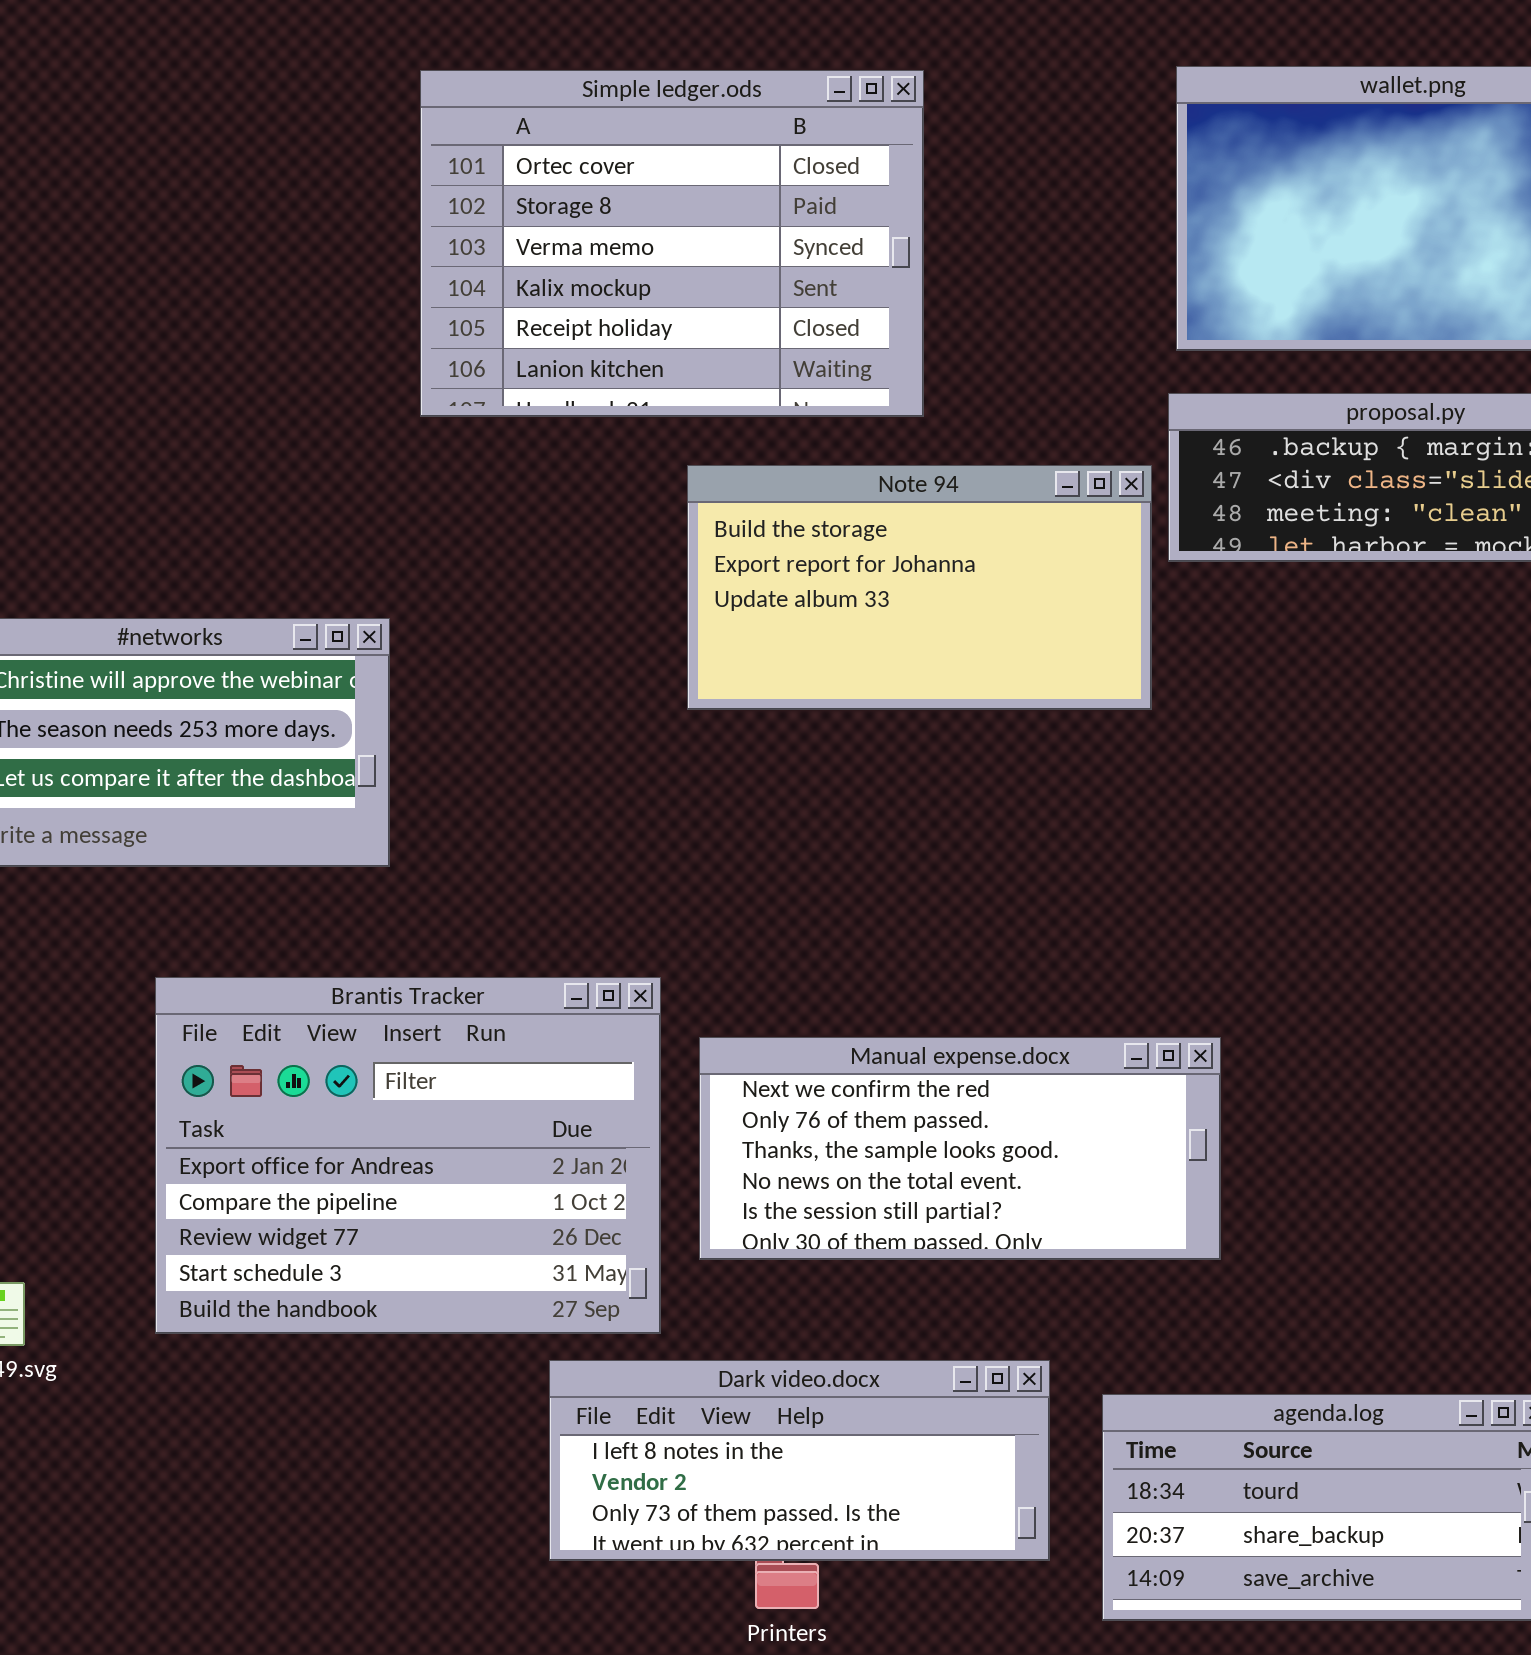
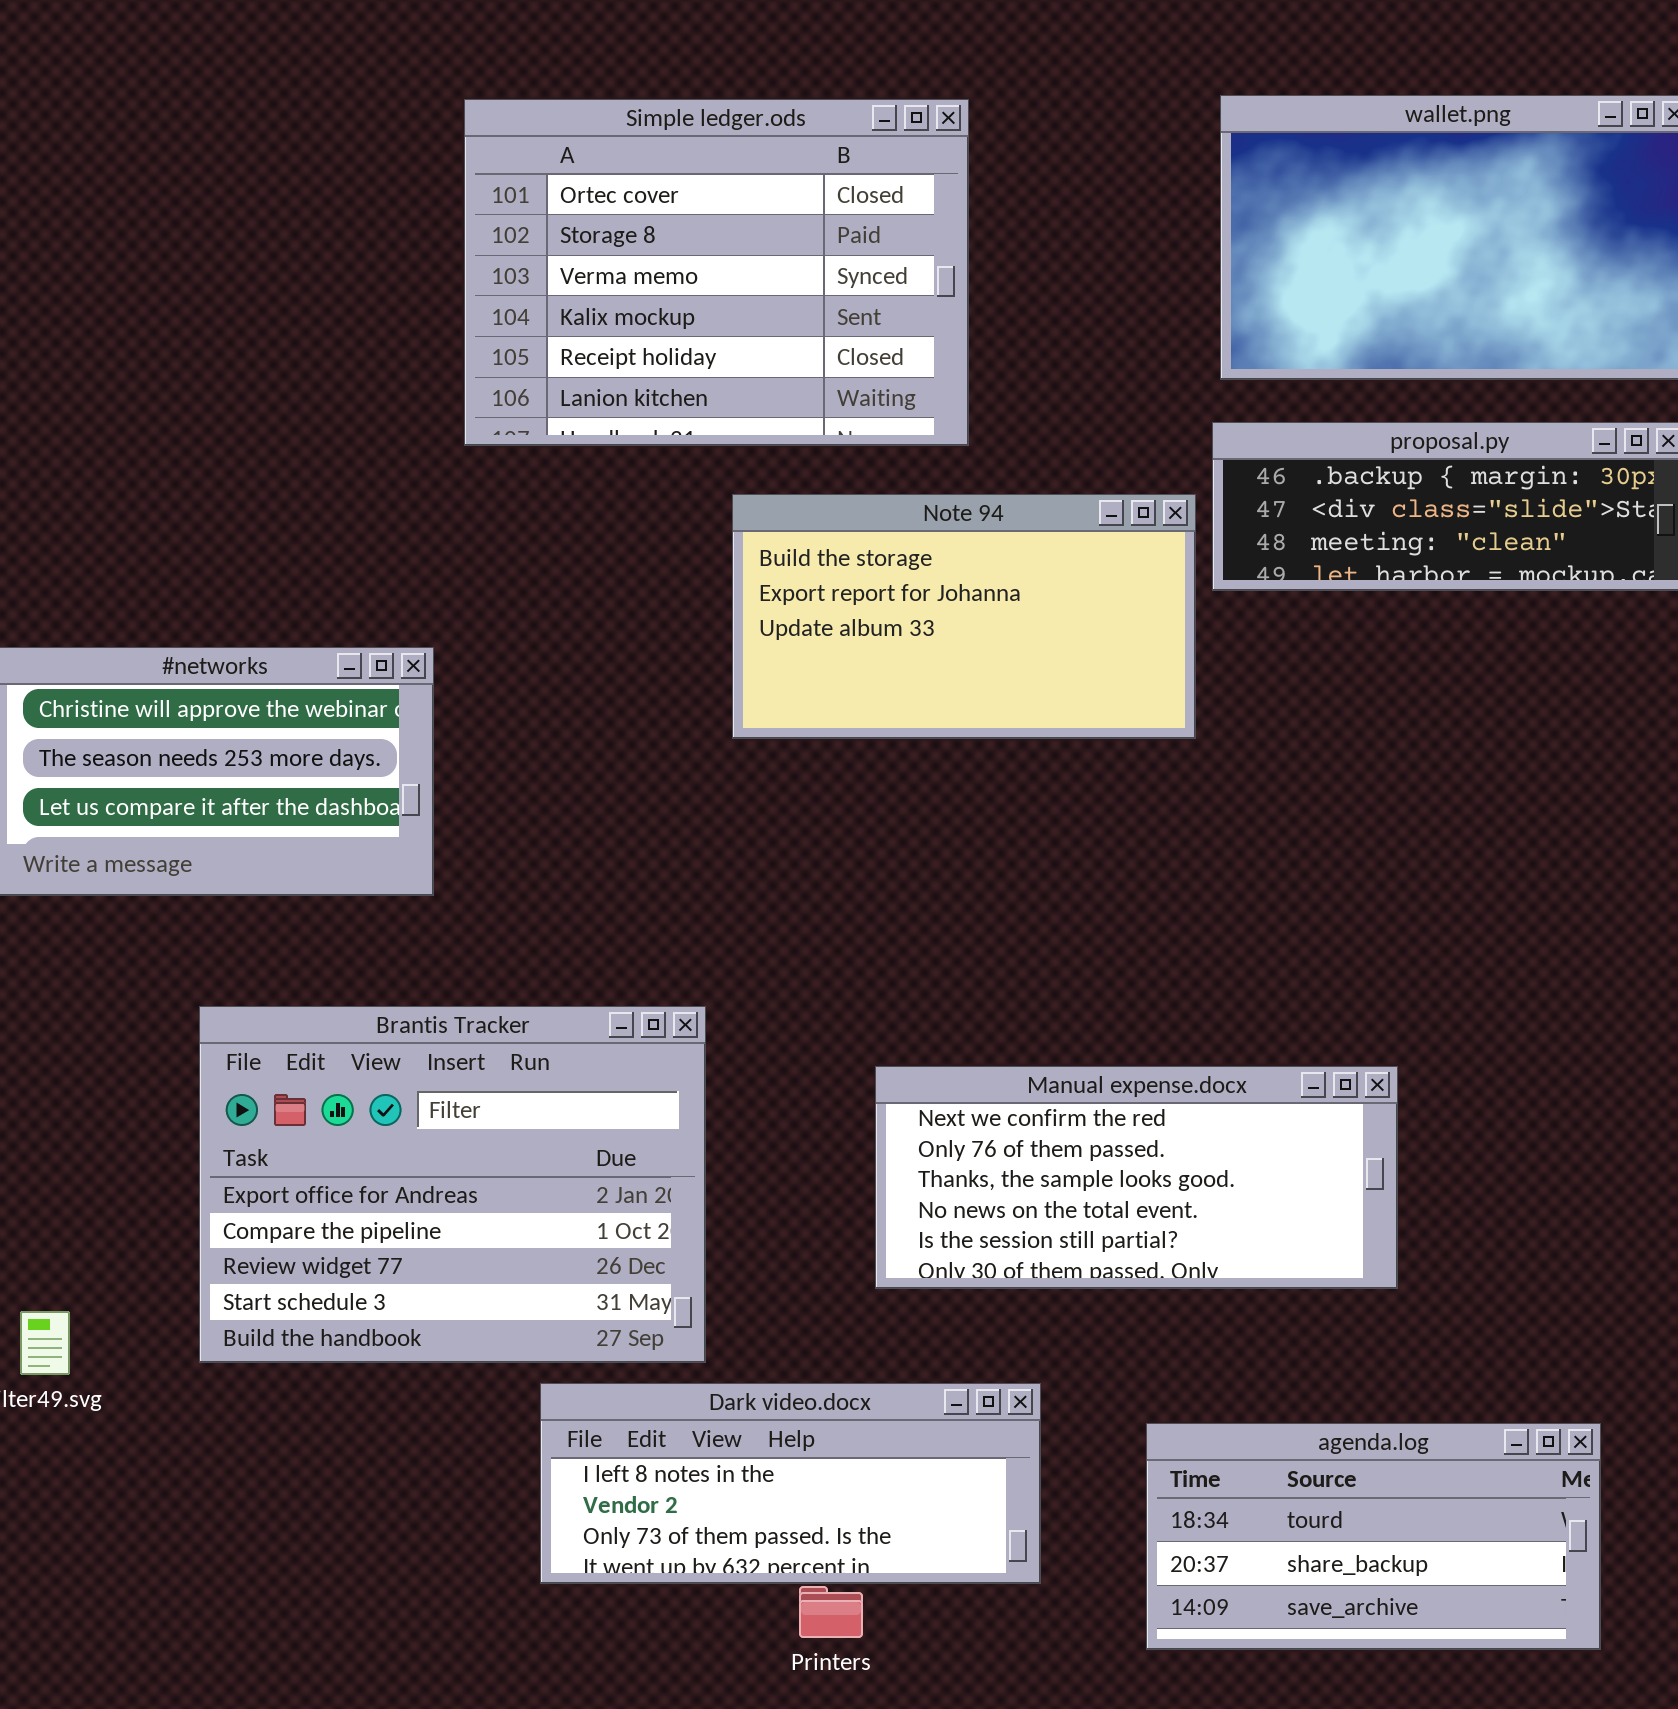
Manual expense.docx: [699,1037,1221,1260] -> [875,1066,1398,1289], moved
Dark video.docx: [549,1360,1050,1561] -> [540,1383,1041,1584], moved

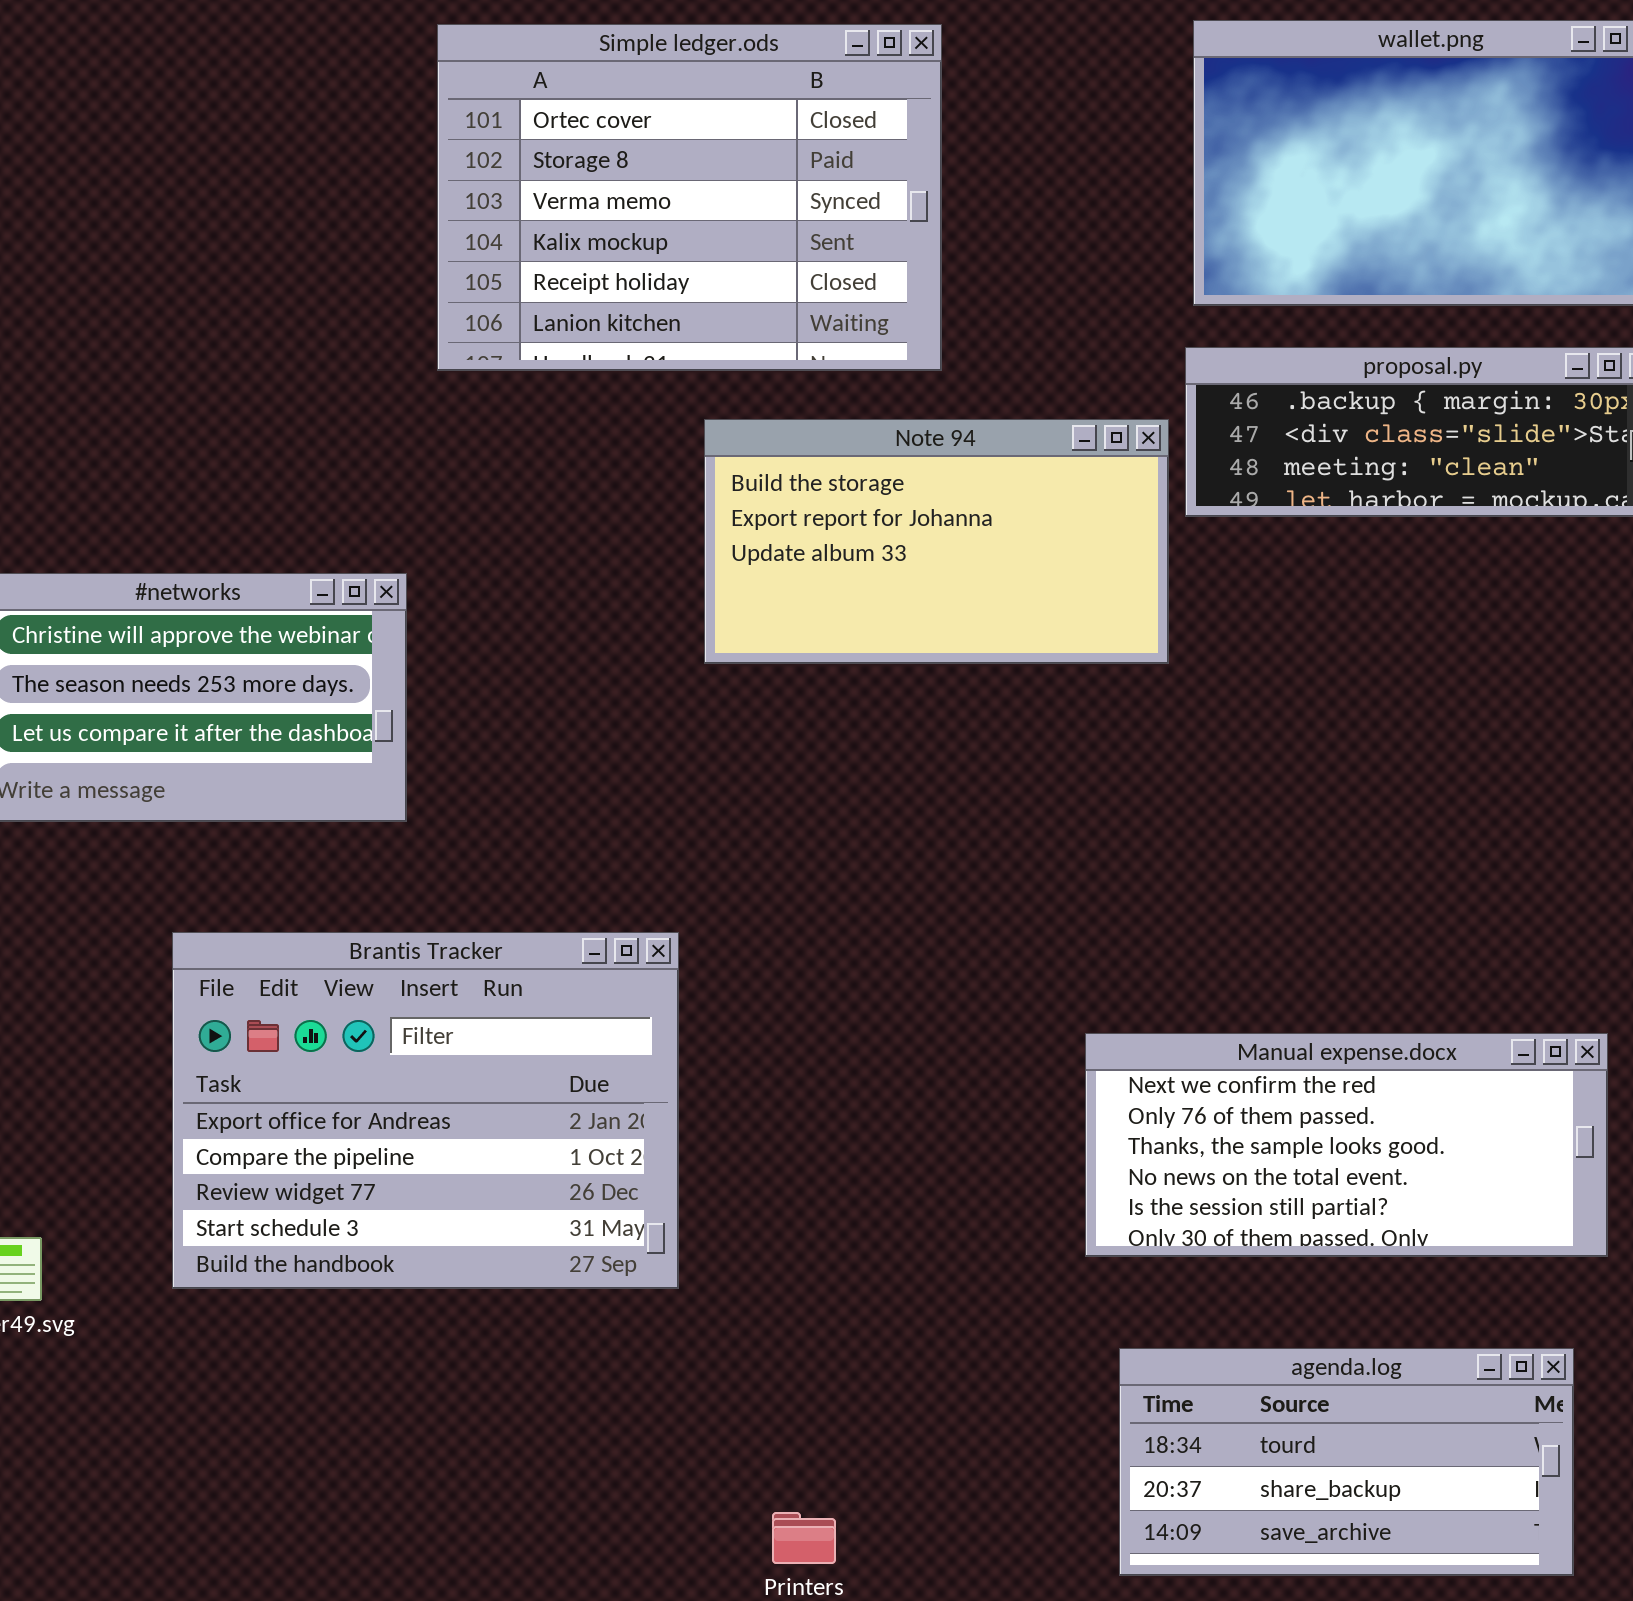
Manual expense.docx: [875,1066,1398,1289] -> [1085,1033,1608,1257], moved
Dark video.docx: [540,1383,1041,1584] -> none, closed

